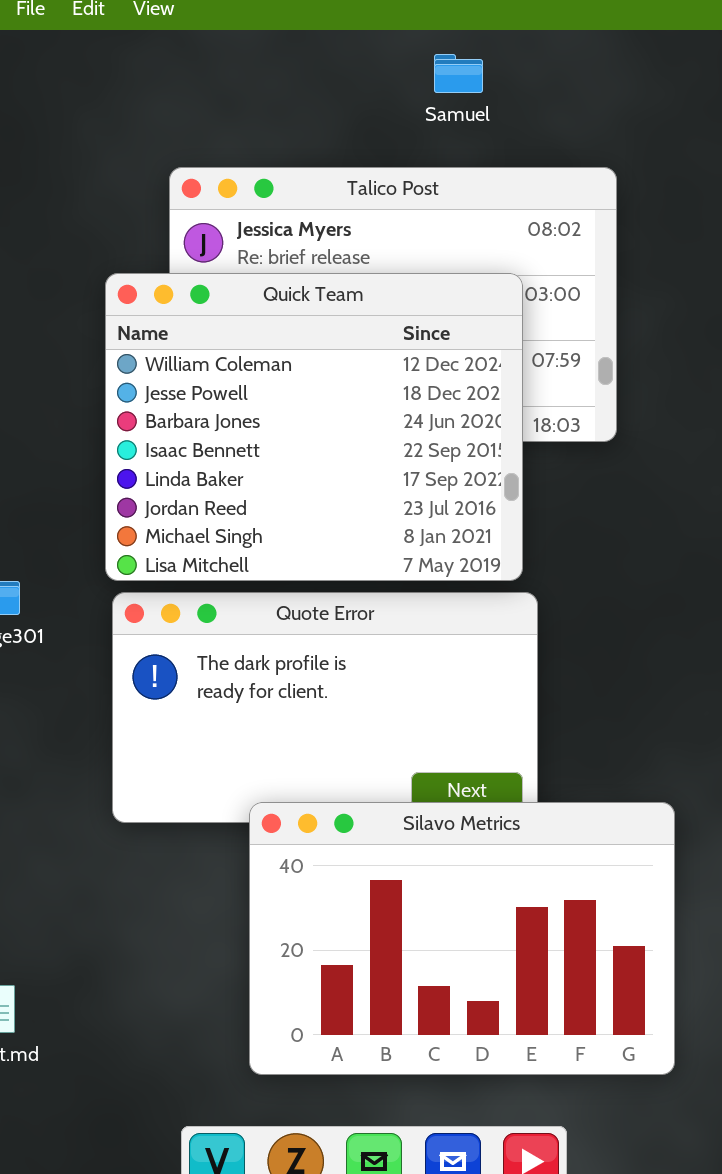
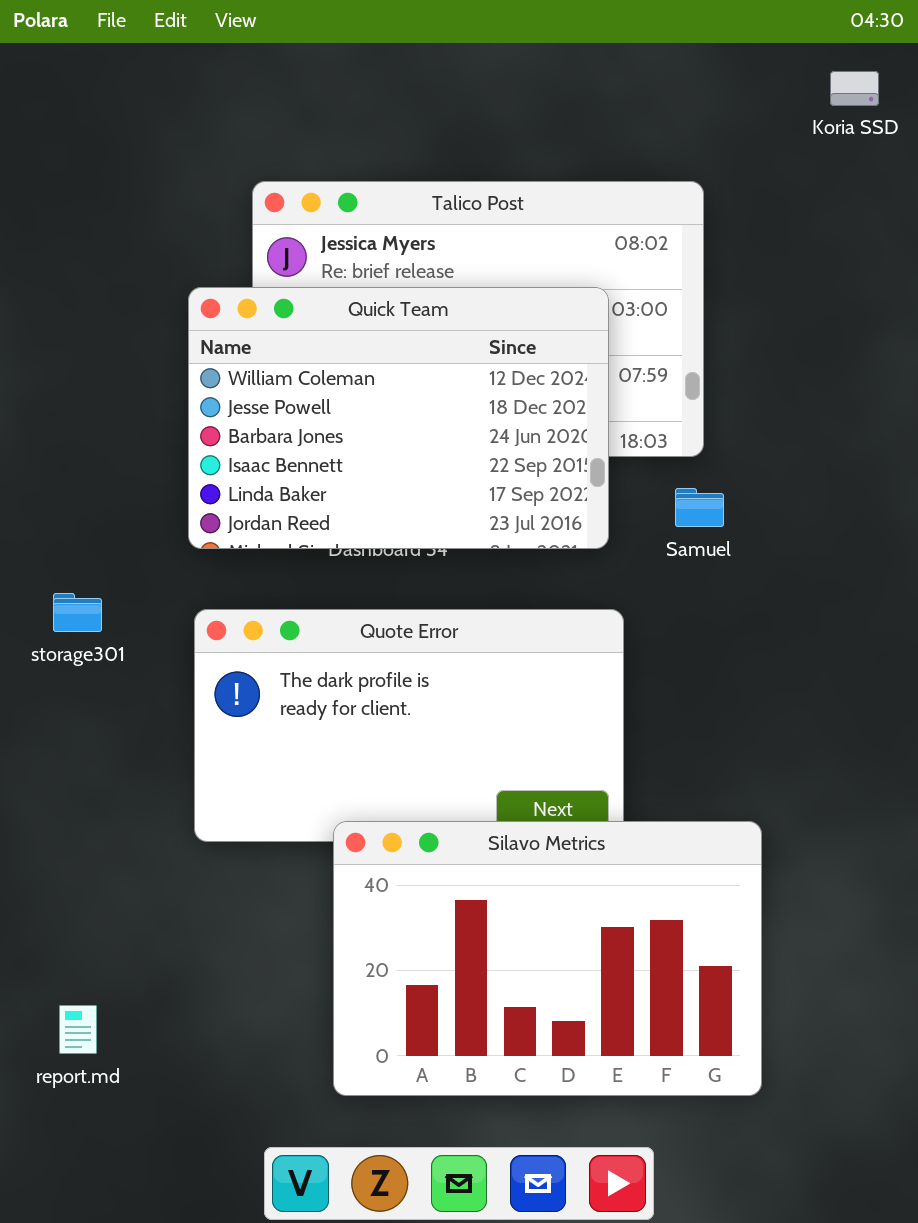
Samuel: [434,54,483,93] -> [675,488,724,527], moved
Quick Team: [105,273,523,581] -> [188,287,609,549], resized

